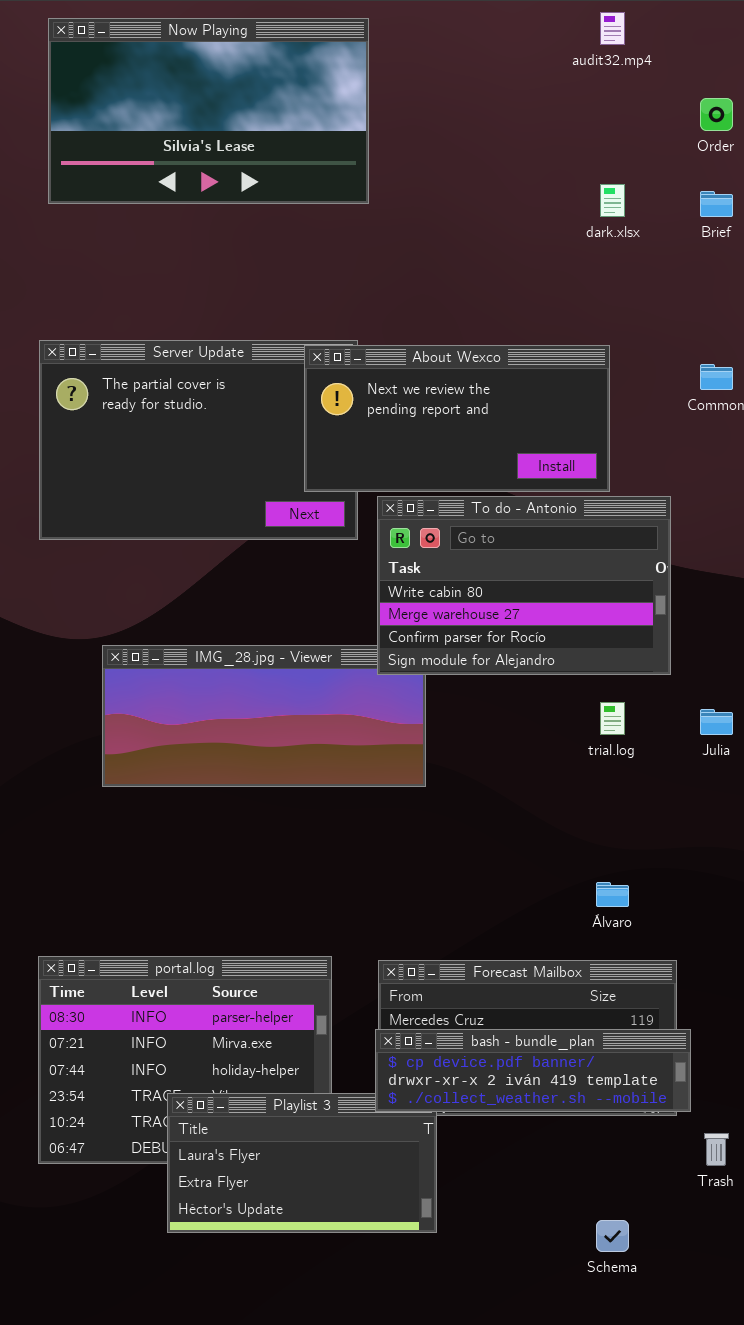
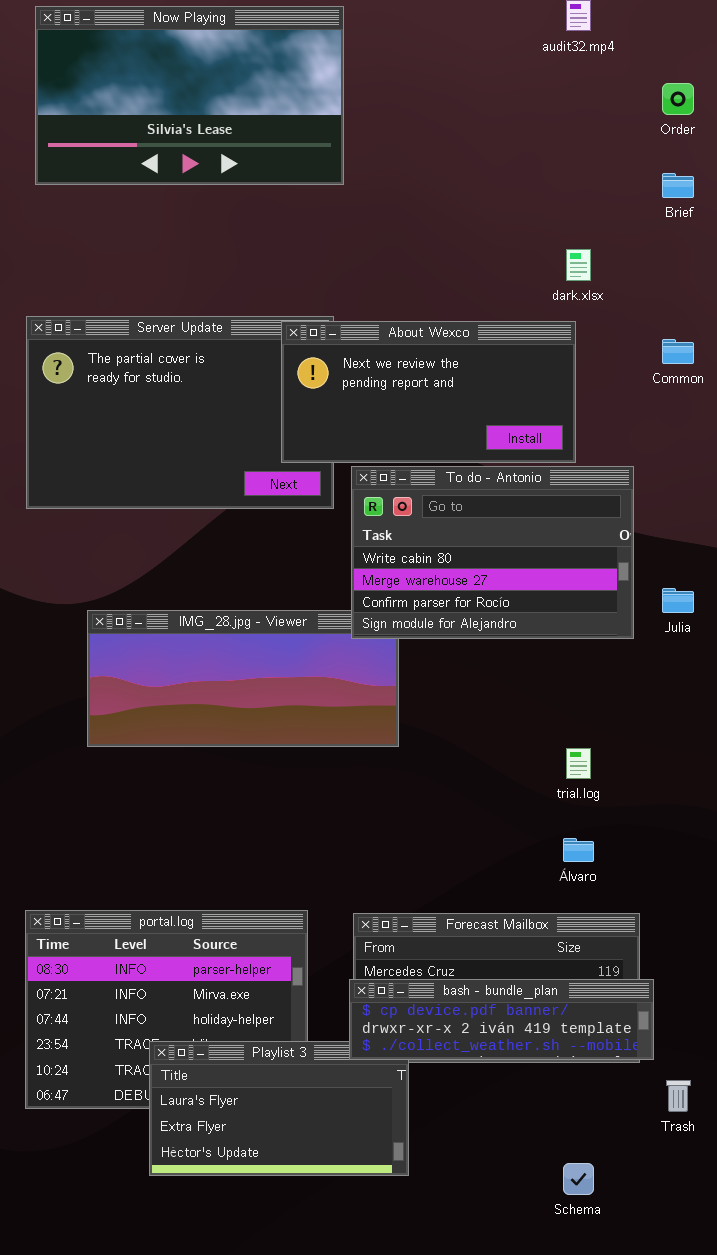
dark.xlsx: [600,184,625,217] -> [566,249,591,281], moved
trial.log: [600,702,625,735] -> [566,748,591,779], moved
Julia: [700,709,733,735] -> [662,588,694,613], moved

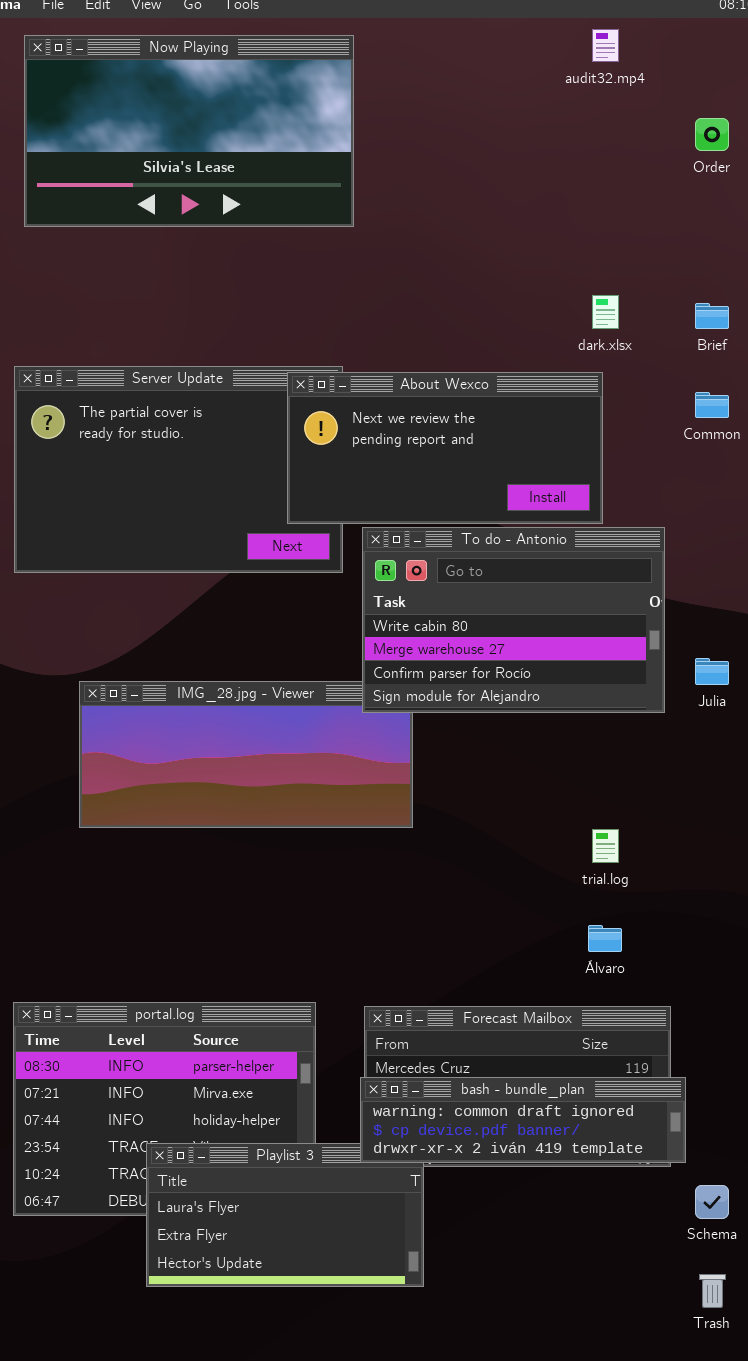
Brief: [662,173,694,198] -> [695,303,729,329], moved
bash - bundle_plan: [349,979,654,1060] -> [360,1077,686,1163], scrolled up 1 row
Trash: [666,1080,691,1112] -> [699,1274,726,1308], moved
Schema: [563,1163,594,1195] -> [695,1185,729,1219], moved

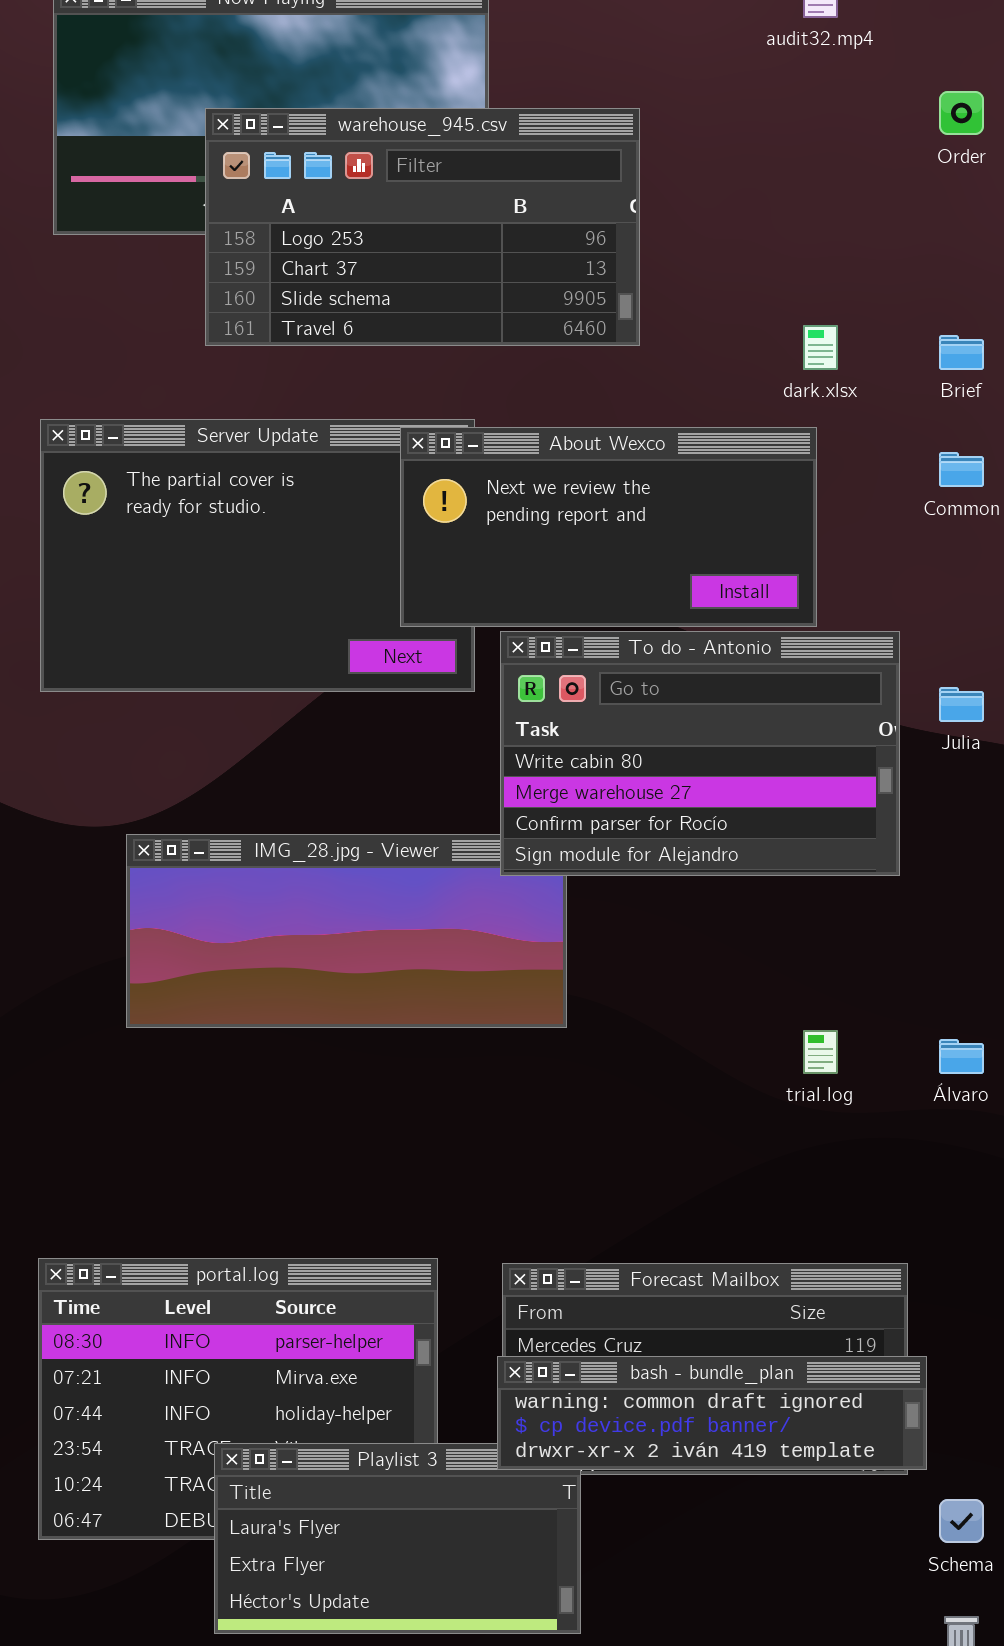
warehouse_945.csv: none -> [205,108,640,346], opened
Julia: [695,658,729,685] -> [939,687,984,722], moved
Álvaro: [588,925,622,952] -> [939,1039,984,1074], moved

